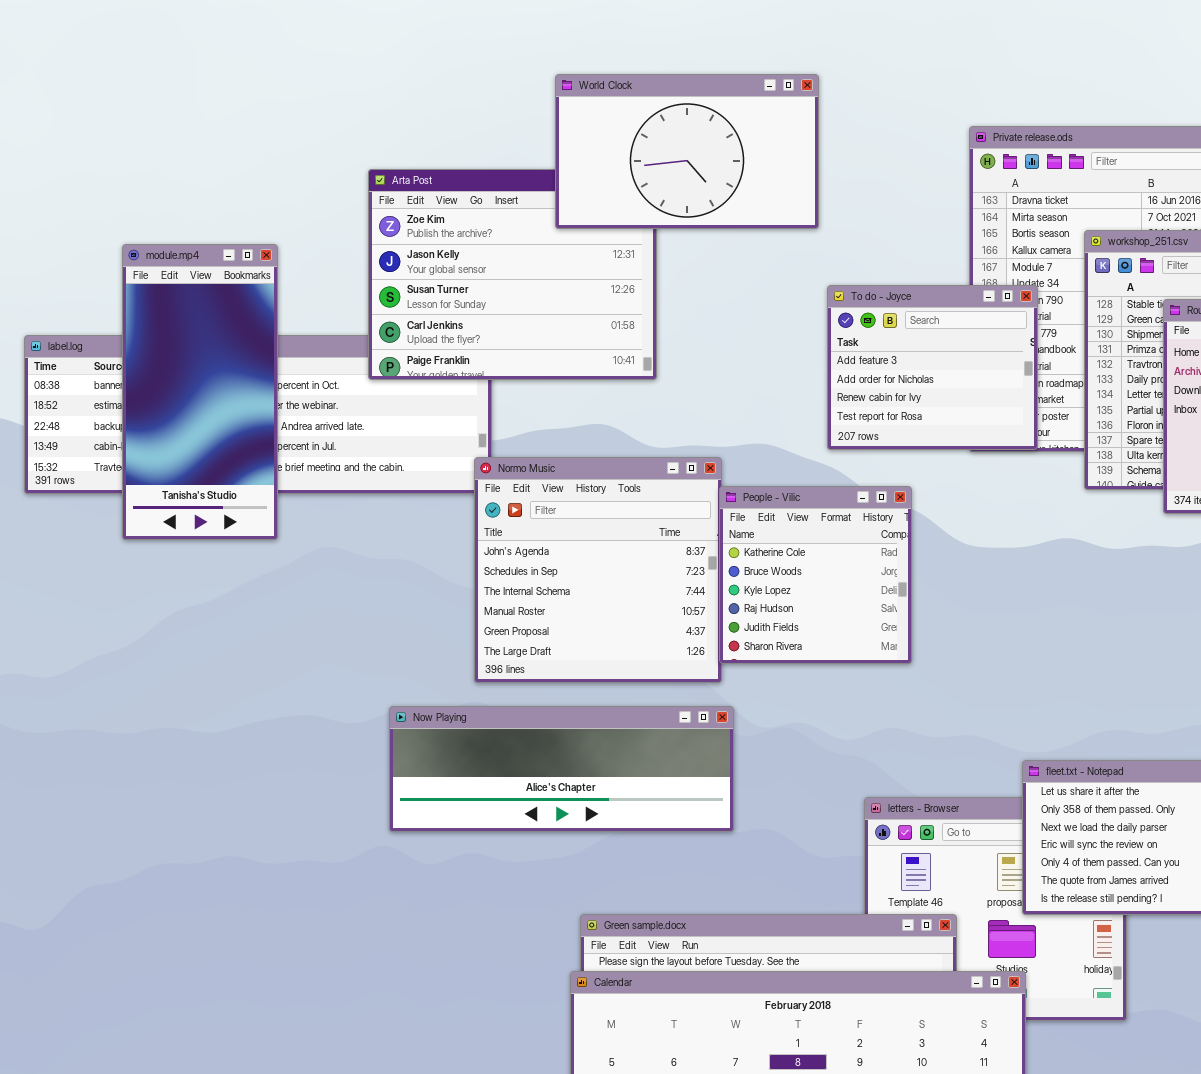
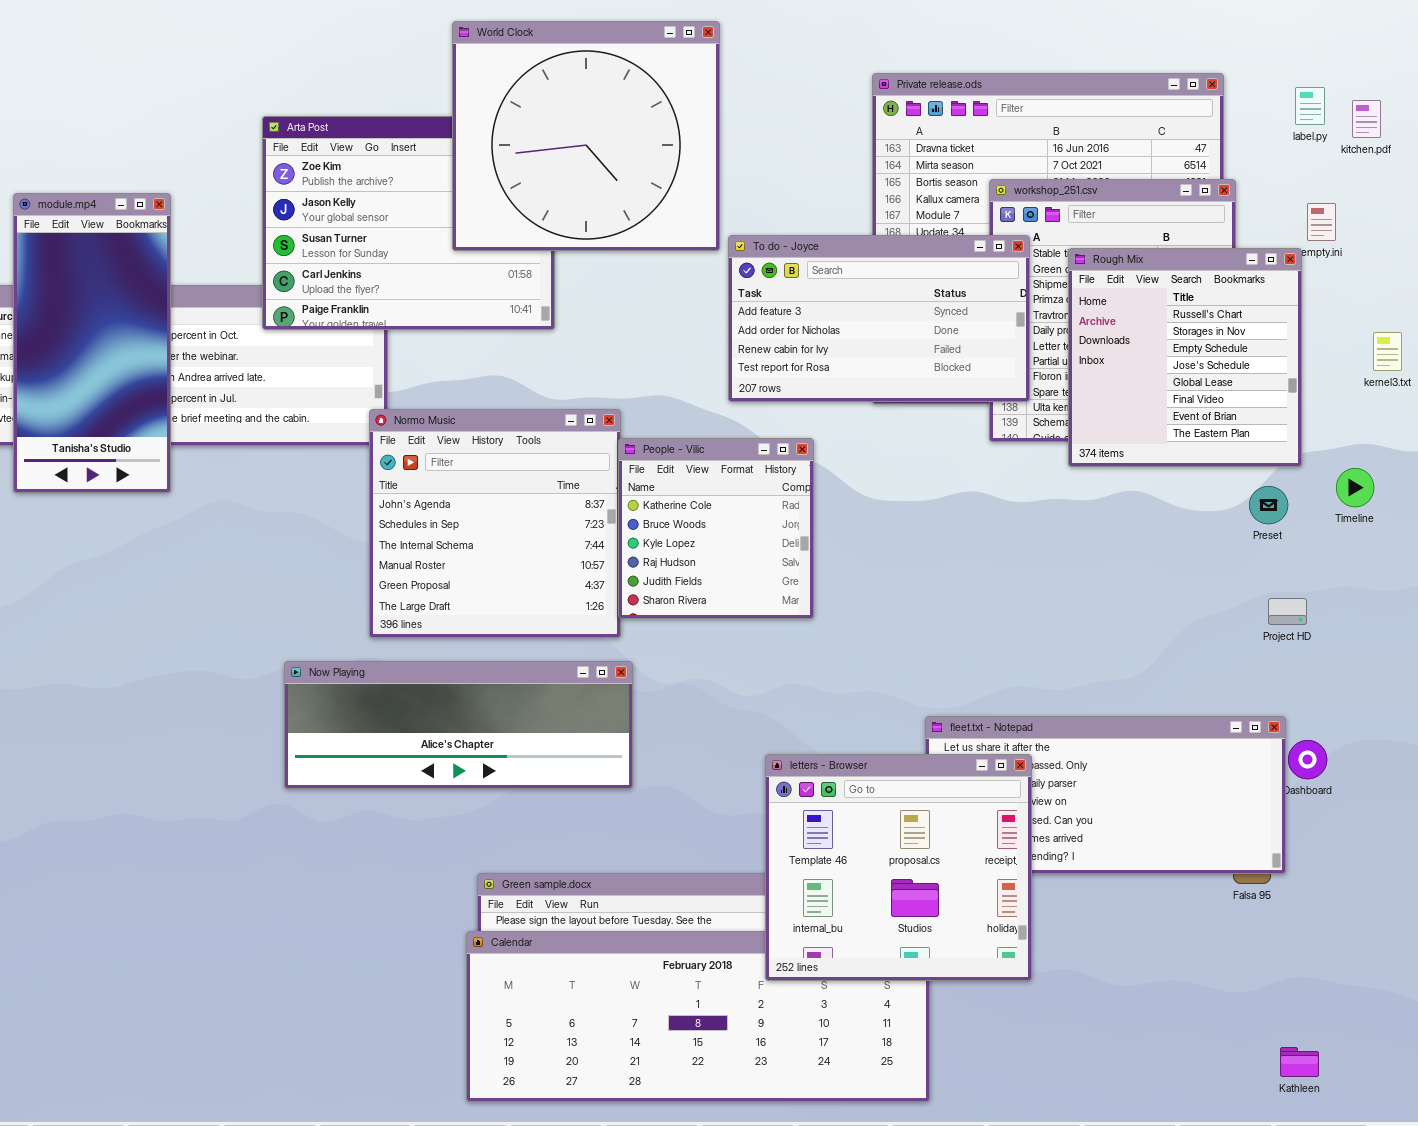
World Clock: [555,74,819,229] -> [452,21,720,251], resized
To do - Joyce: [827,285,1038,450] -> [728,235,1030,402], resized
letters - Browser: [864,797,1127,1021] -> [765,754,1032,981], raised

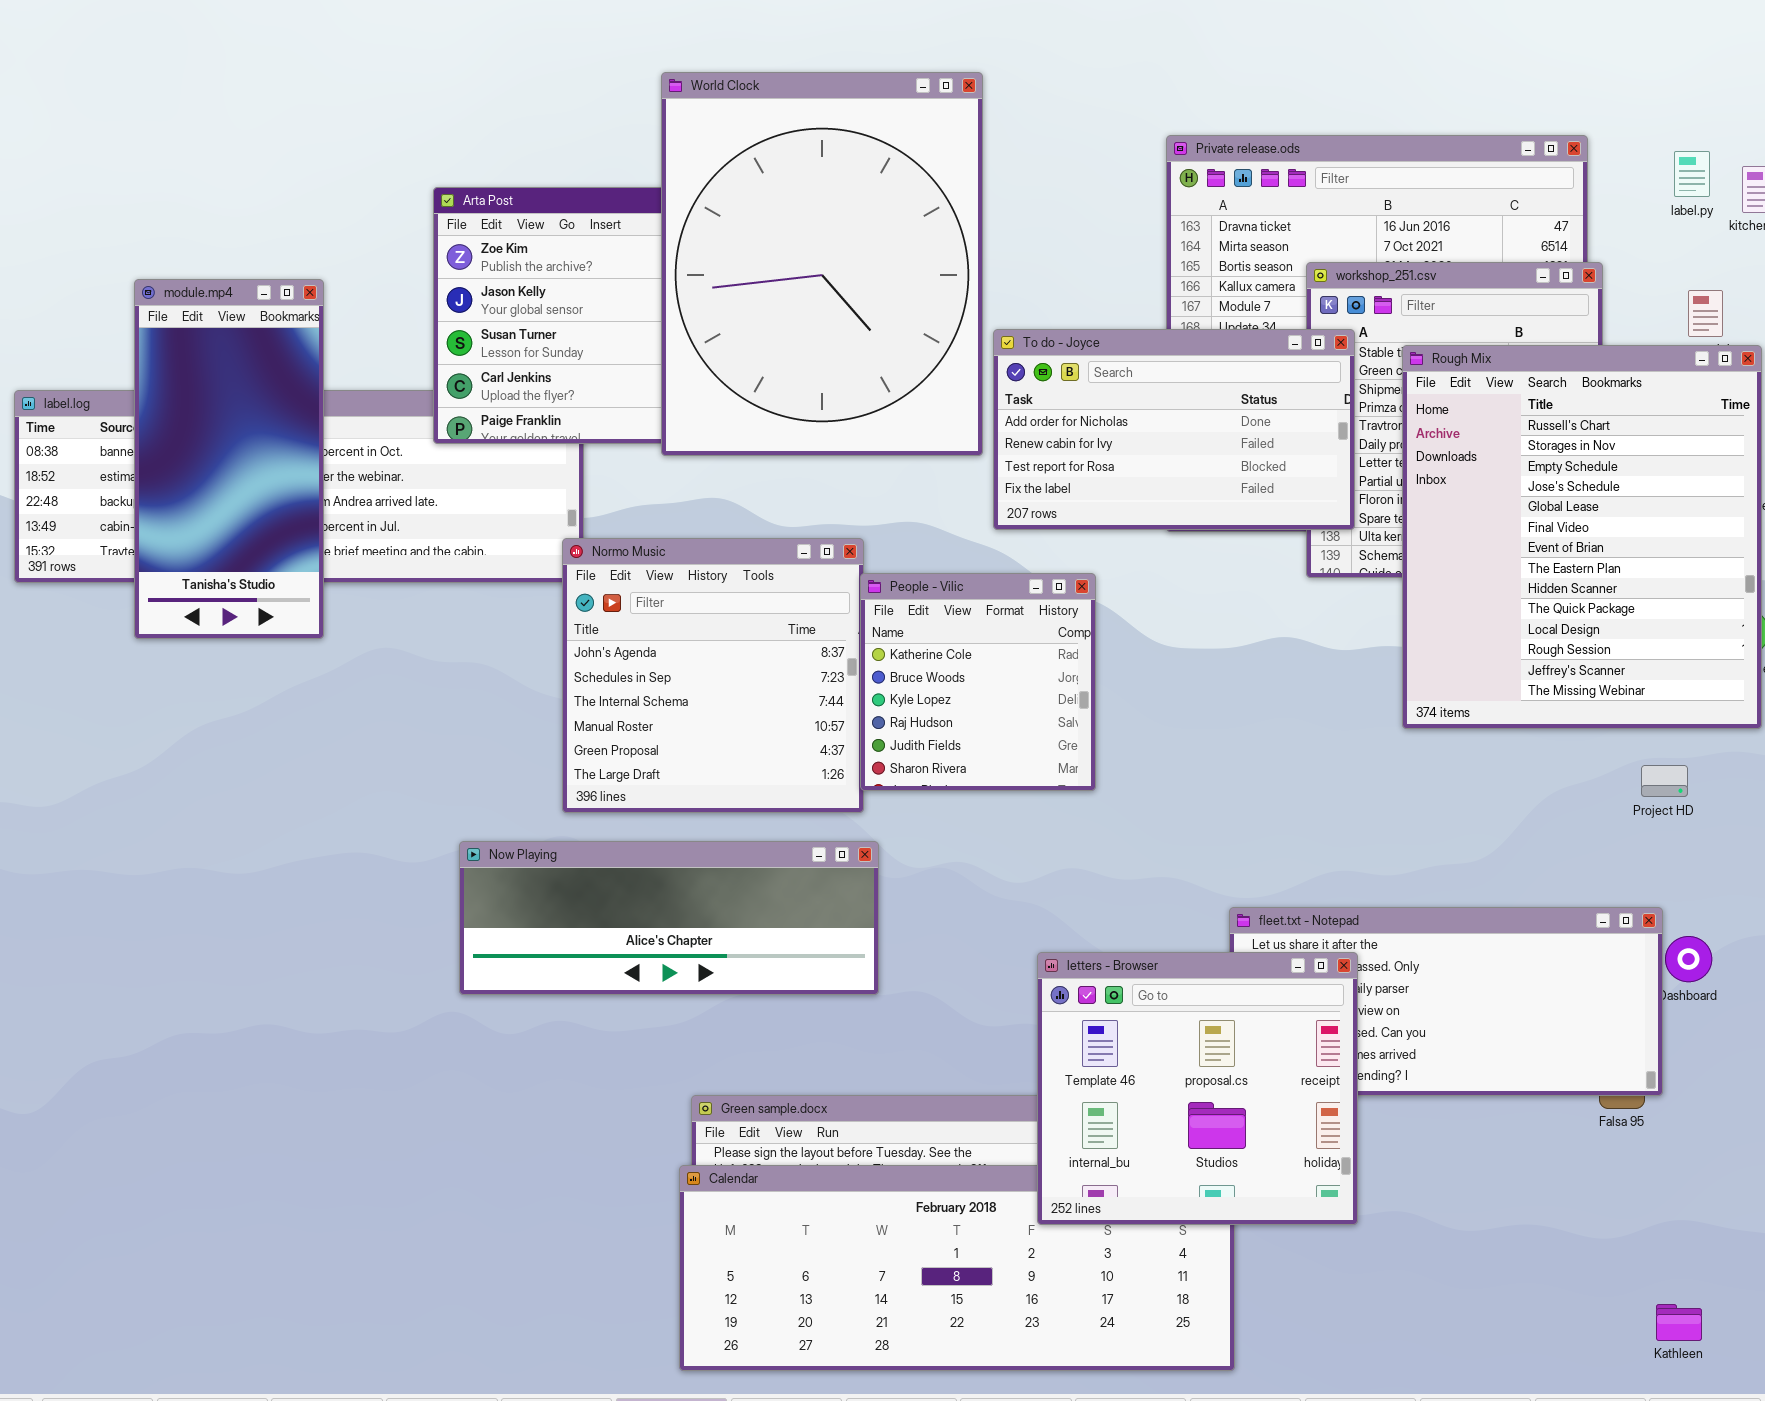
World Clock: [452,21,720,251] -> [661,72,983,456], resized
To do - Joyce: [728,235,1030,402] -> [993,329,1355,530], scrolled down 1 row
Rough Mix: [1068,248,1302,467] -> [1402,345,1762,729], resized

